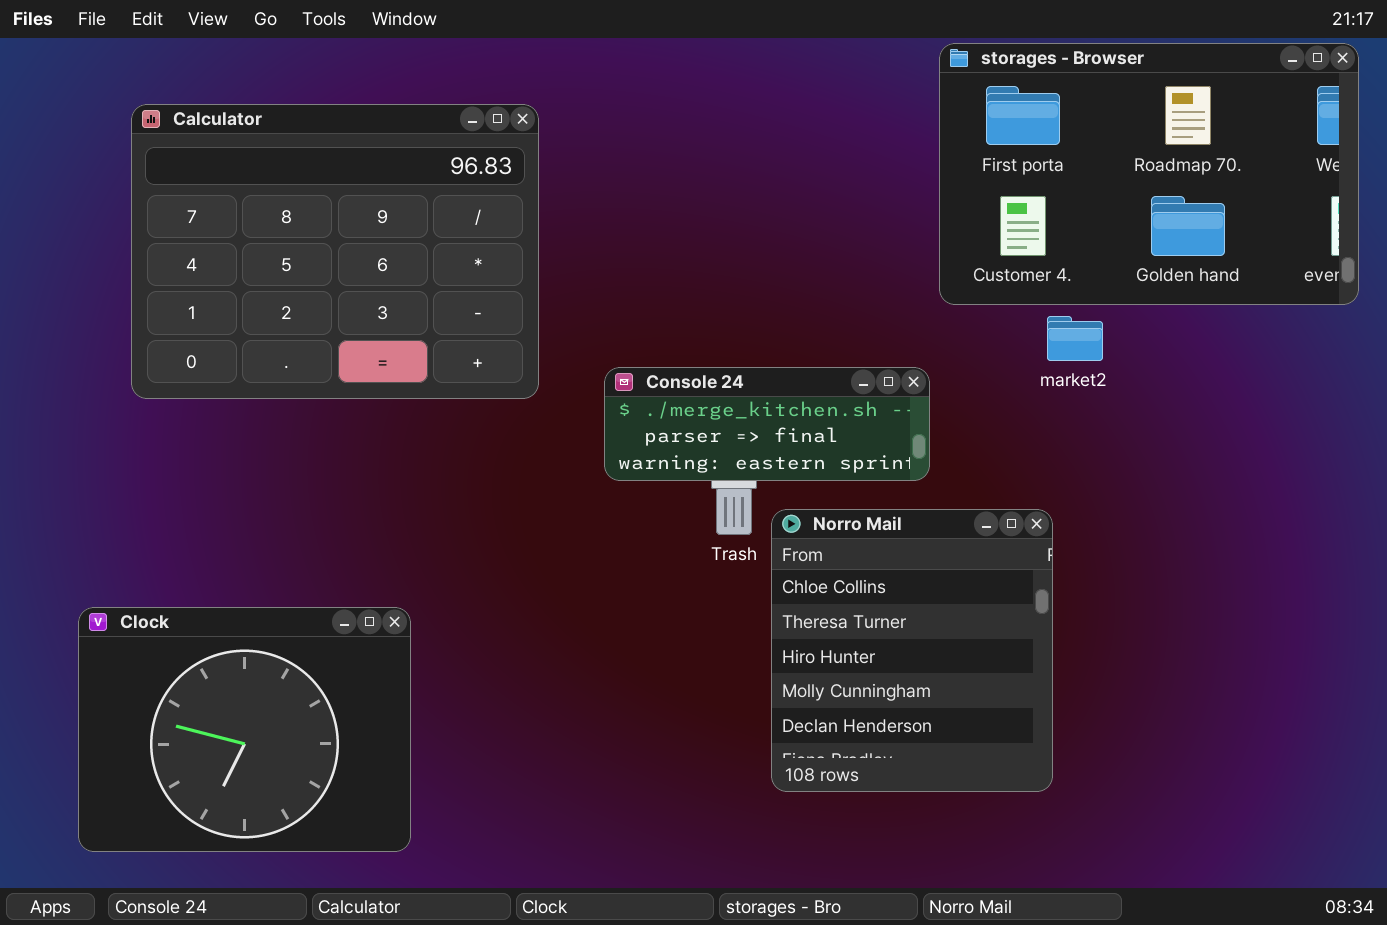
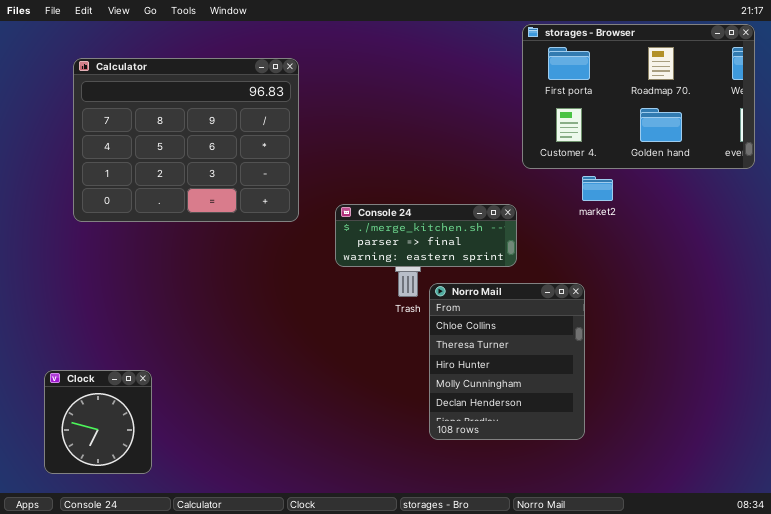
Clock: [78,607,411,852] -> [44,370,152,474], resized

